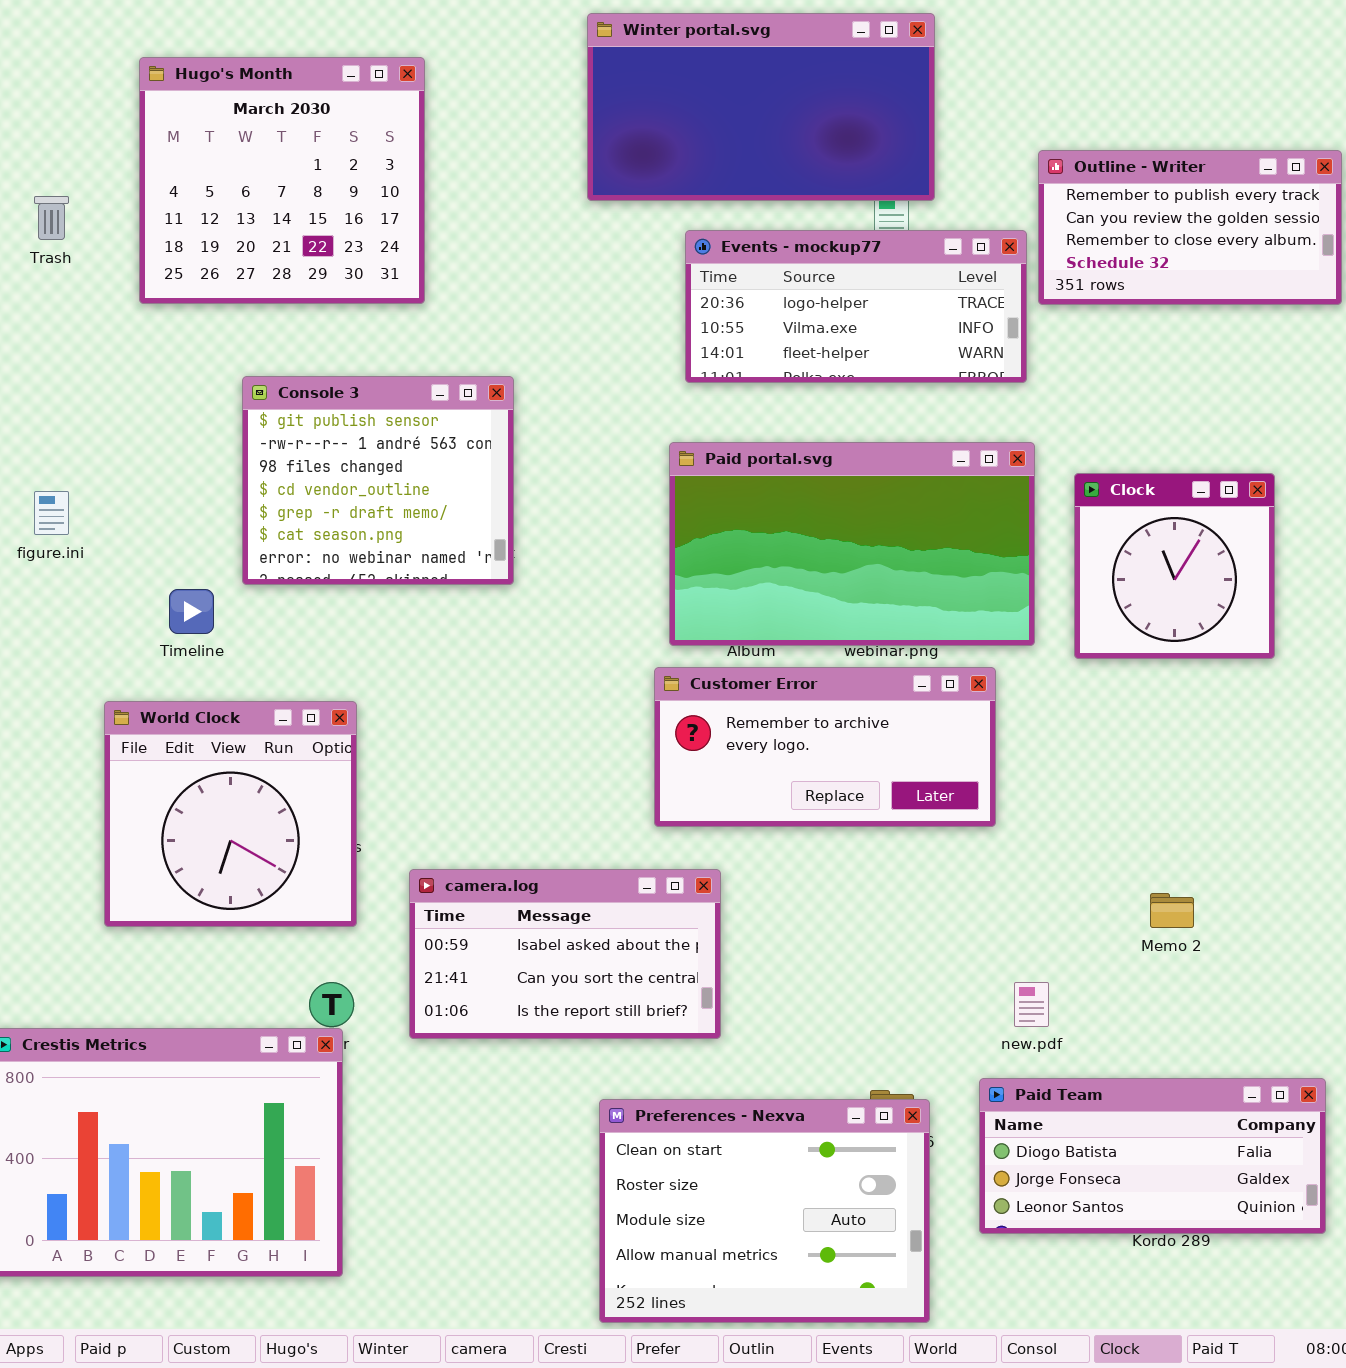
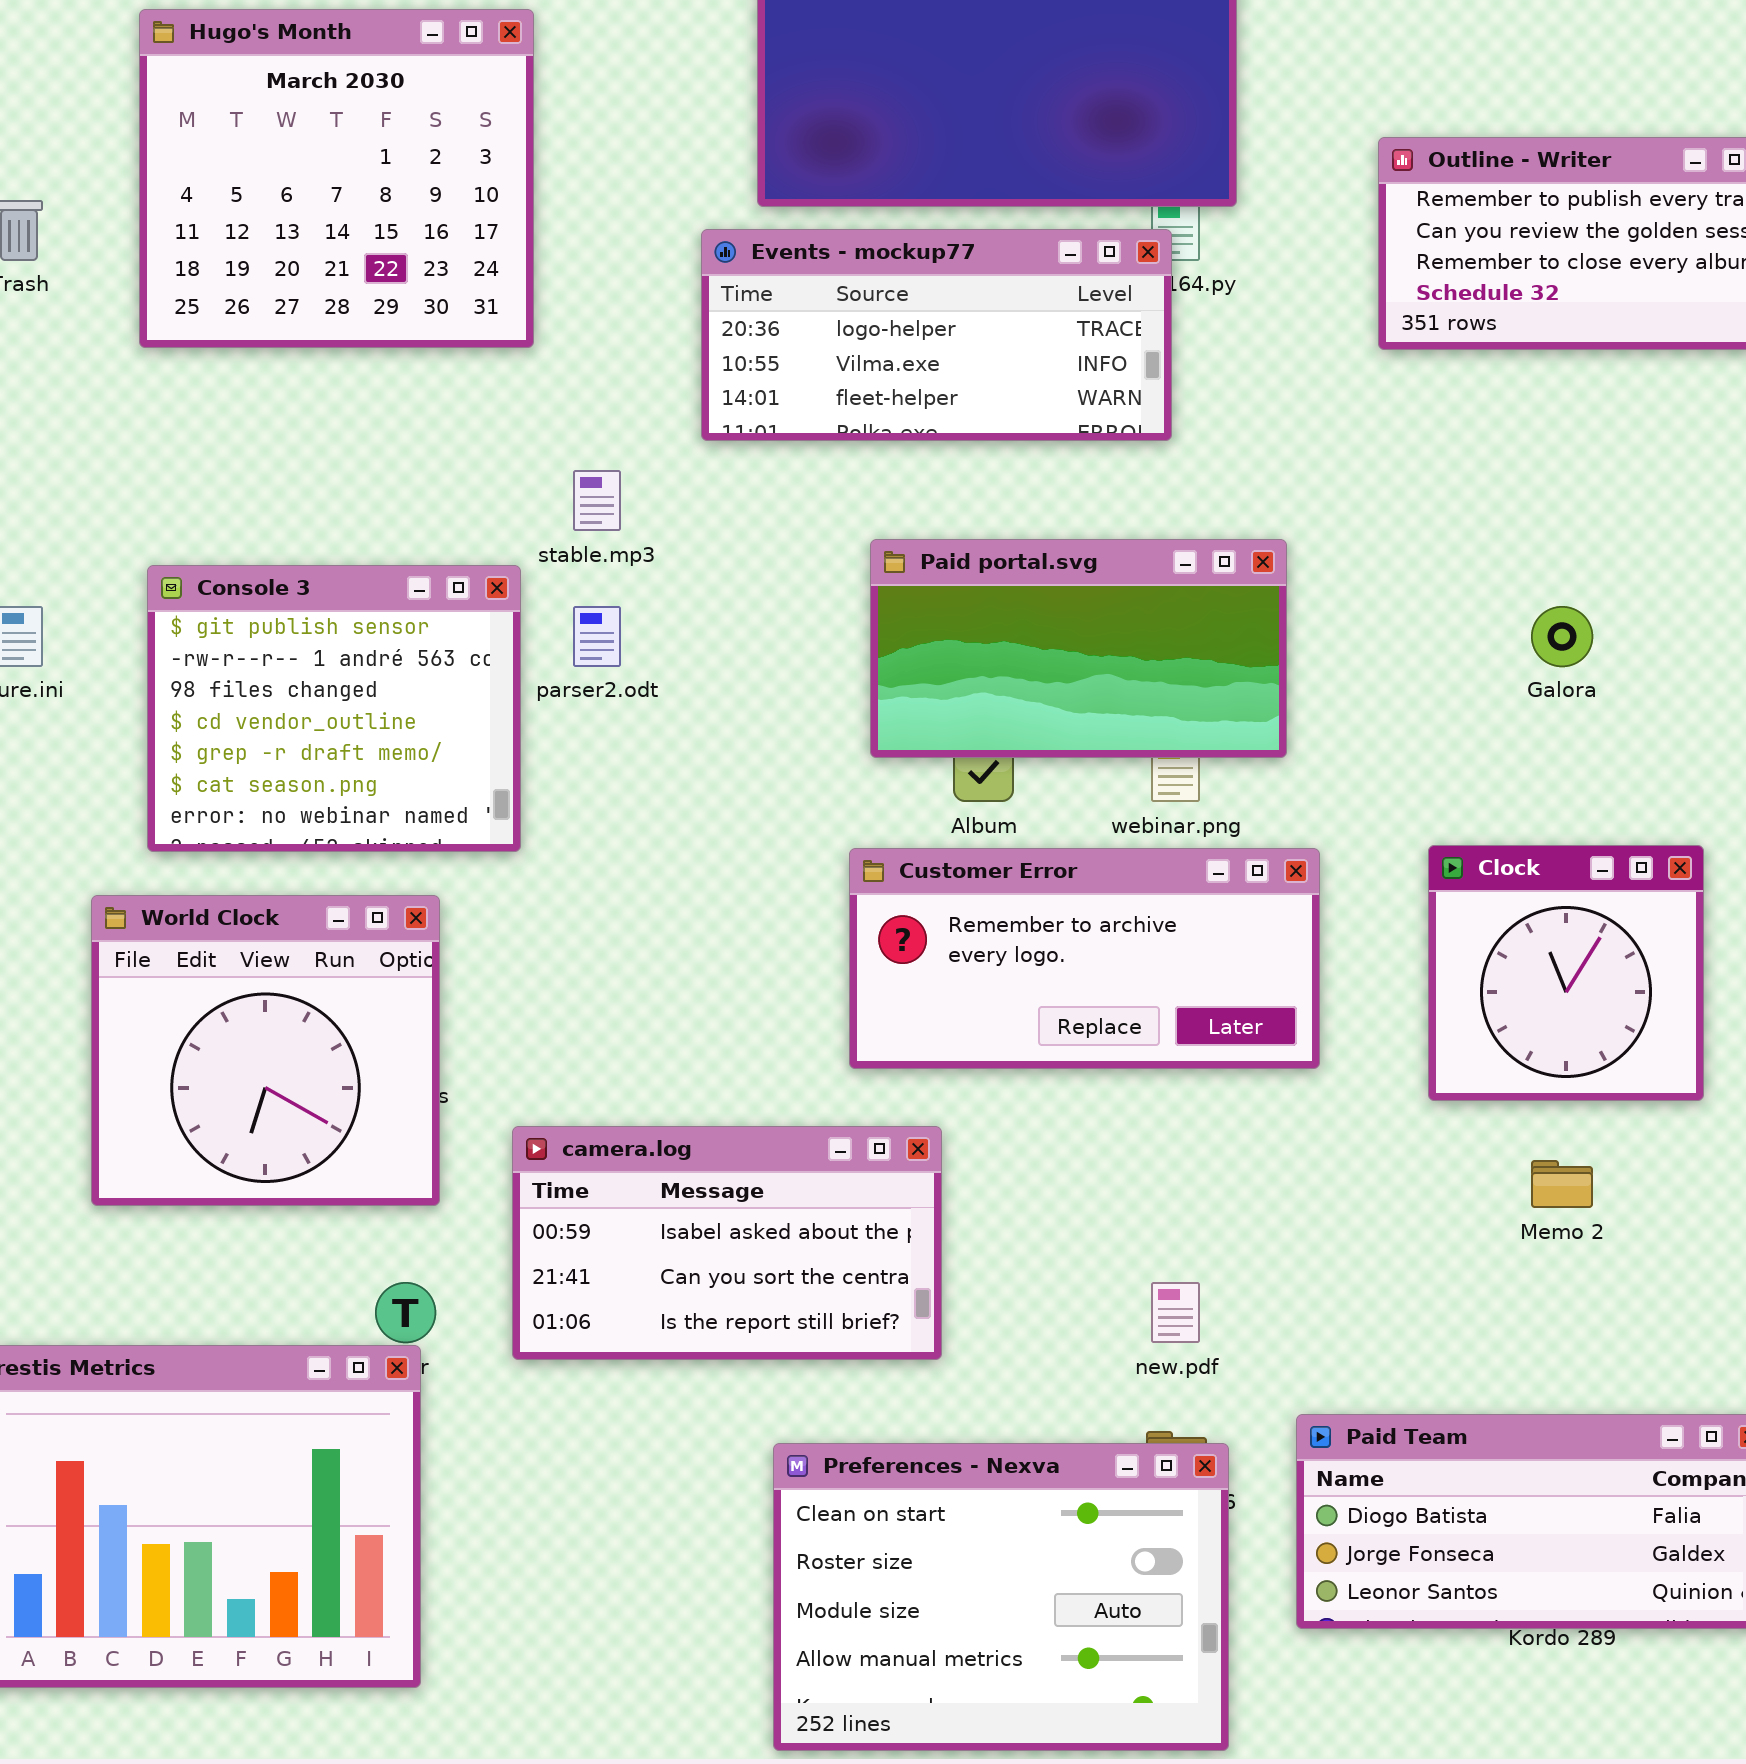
Events - mockup77: [685,230,1027,383] -> [701,229,1172,441], moved
Console 3: [242,376,514,585] -> [147,565,521,852], moved
Paid portal.svg: [669,442,1035,646] -> [870,539,1287,758], resized
Clock: [1074,473,1275,659] -> [1428,845,1704,1101], moved
new.pdf: [1014,982,1049,1027] -> [1151,1282,1200,1343], moved

